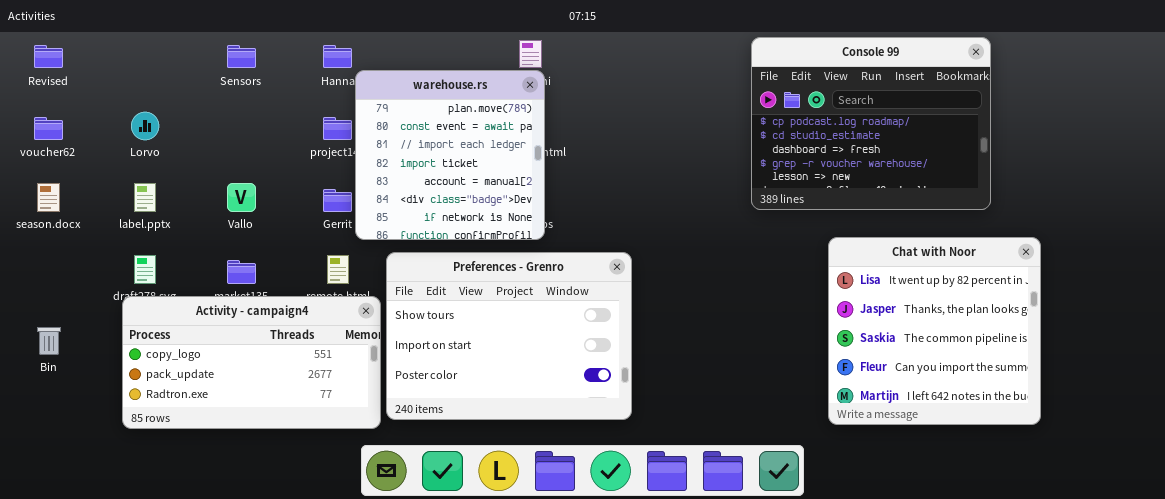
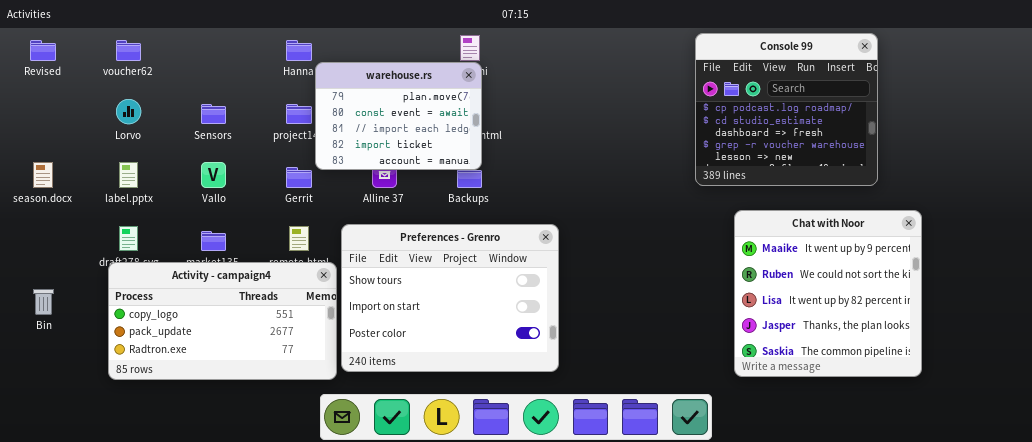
Console 99: [751,37,991,210] -> [695,33,878,186], resized
Sensors: [227,45,256,68] -> [201,104,226,124], moved
warehouse.rs: [355,70,545,240] -> [315,62,482,170], resized
voucher62: [34,117,63,140] -> [116,40,141,61], moved
Chat with Noor: [828,237,1041,425] -> [734,210,922,377], scrolled up 2 rows

